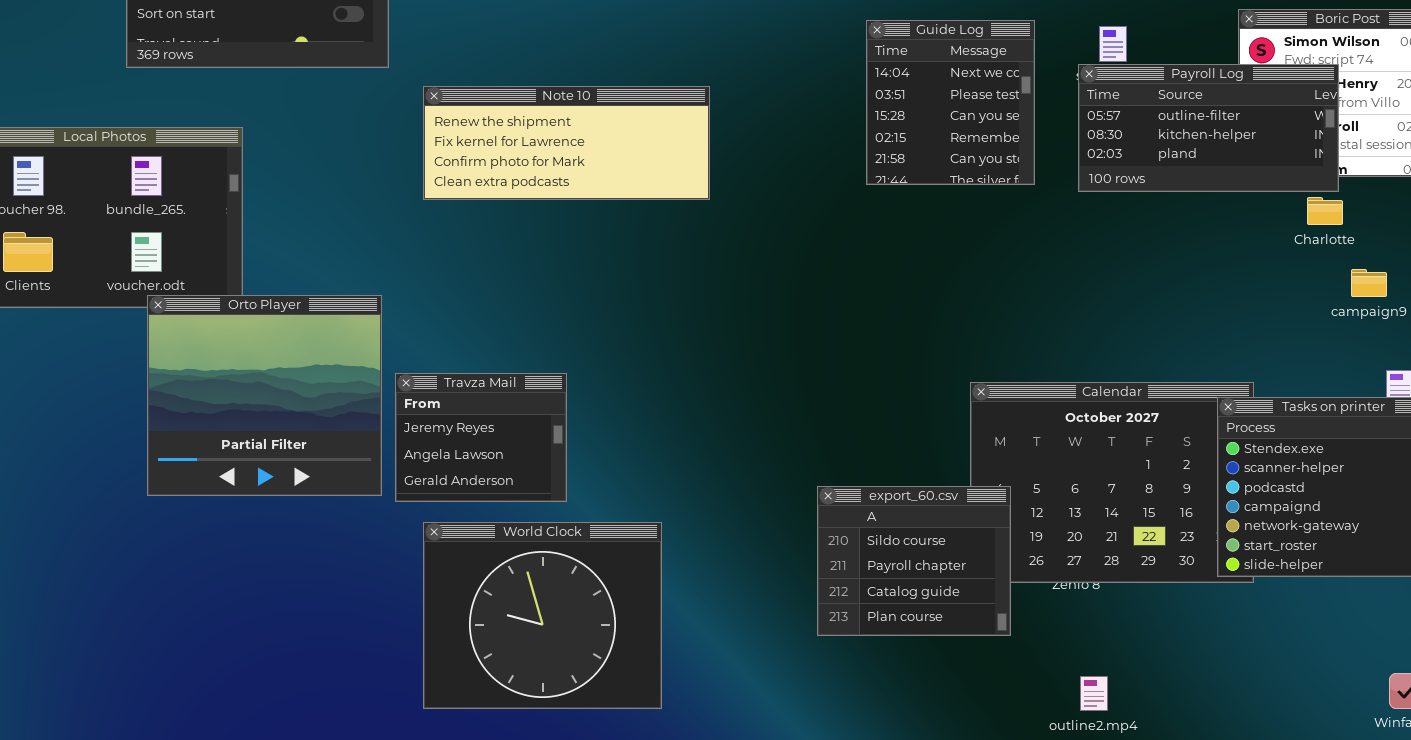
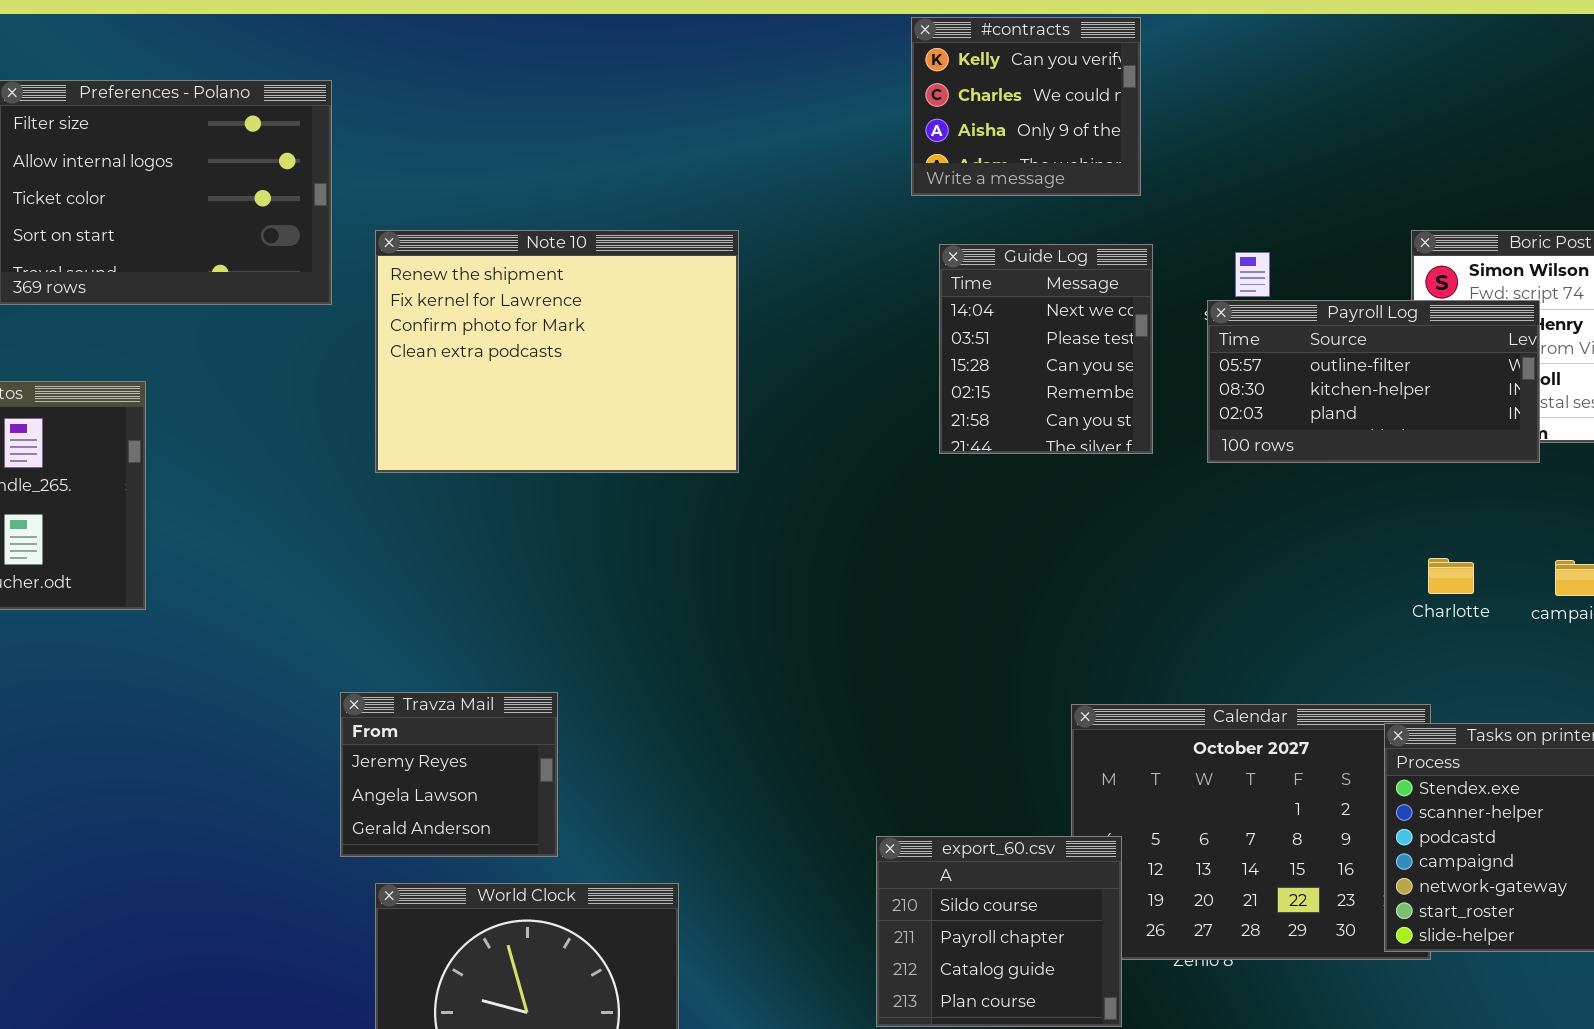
Note 10: [423,86,710,200] -> [375,230,739,473], resized
Charlotte: [1307,197,1343,225] -> [1428,558,1474,594], moved
Orto Player: [147,295,382,496] -> none, closed

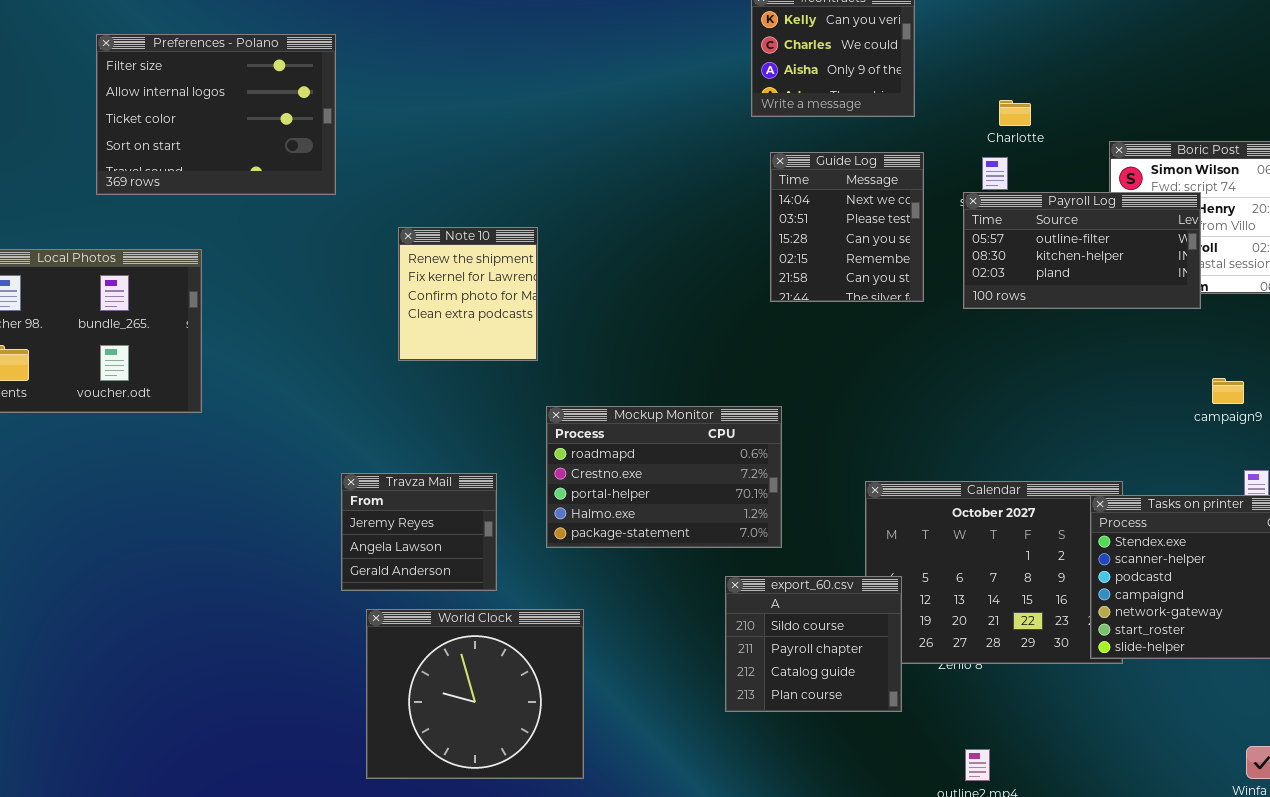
Note 10: [375,230,739,473] -> [398,227,538,361], moved, resized
Charlotte: [1428,558,1474,594] -> [999,100,1031,126], moved
Mockup Monitor: none -> [546,406,782,548], opened

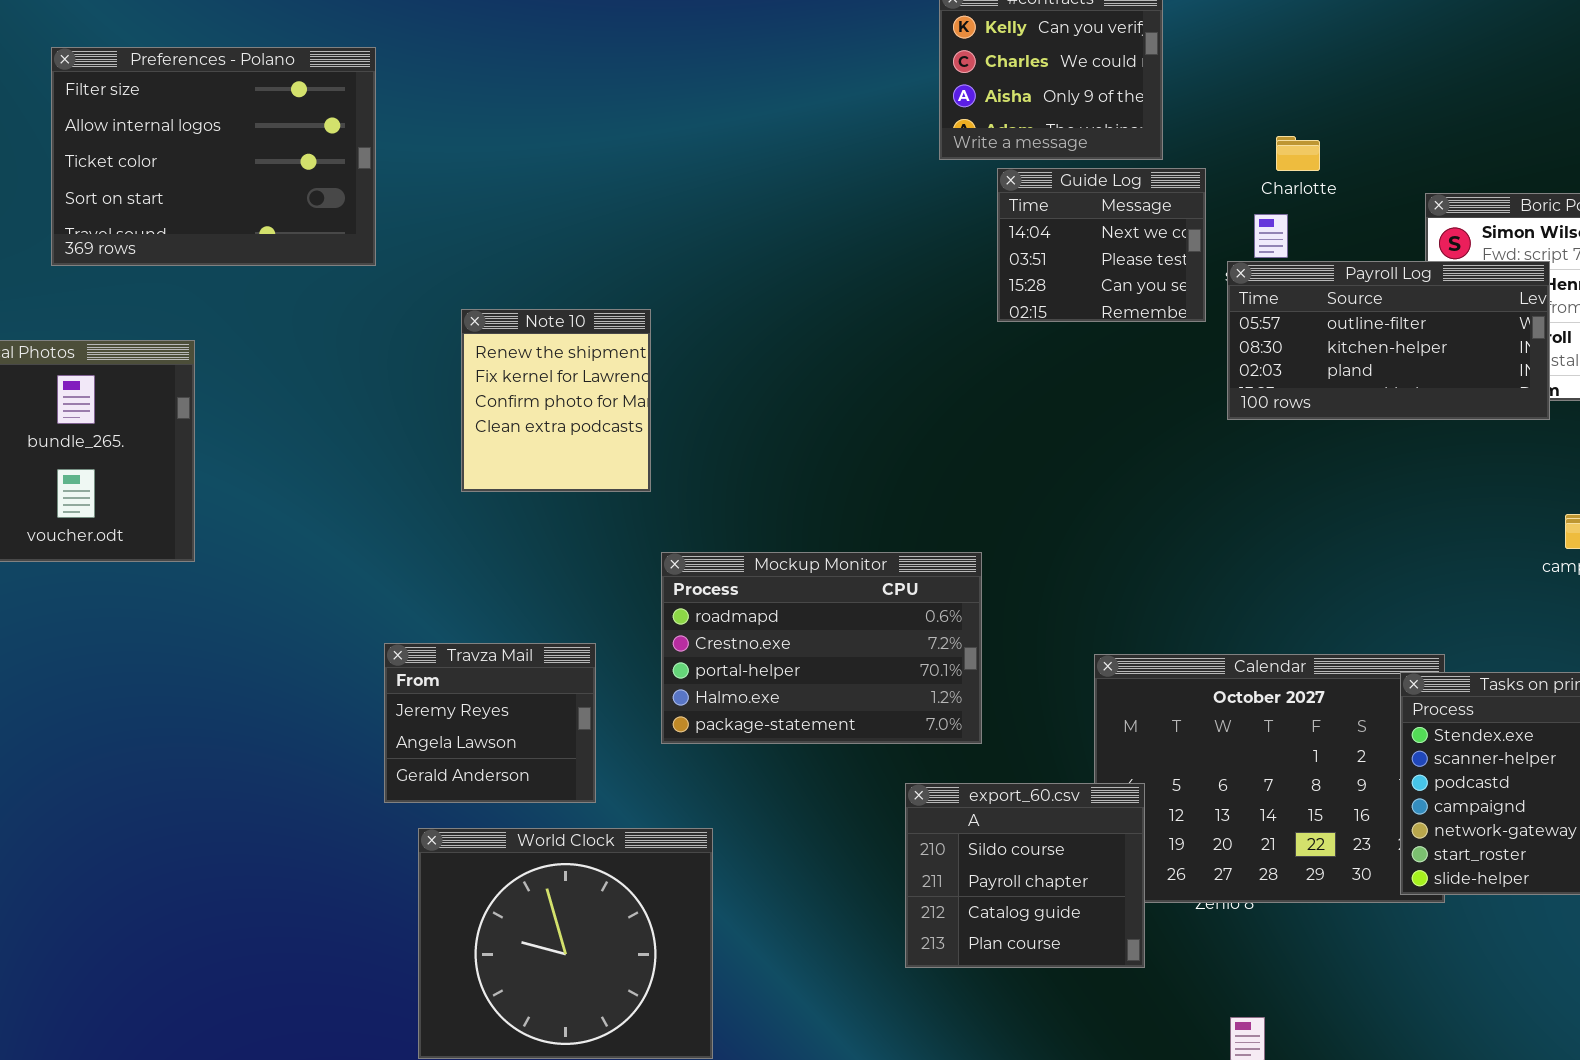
Guide Log: [770,152,924,302] -> [997,168,1206,322], moved, resized

